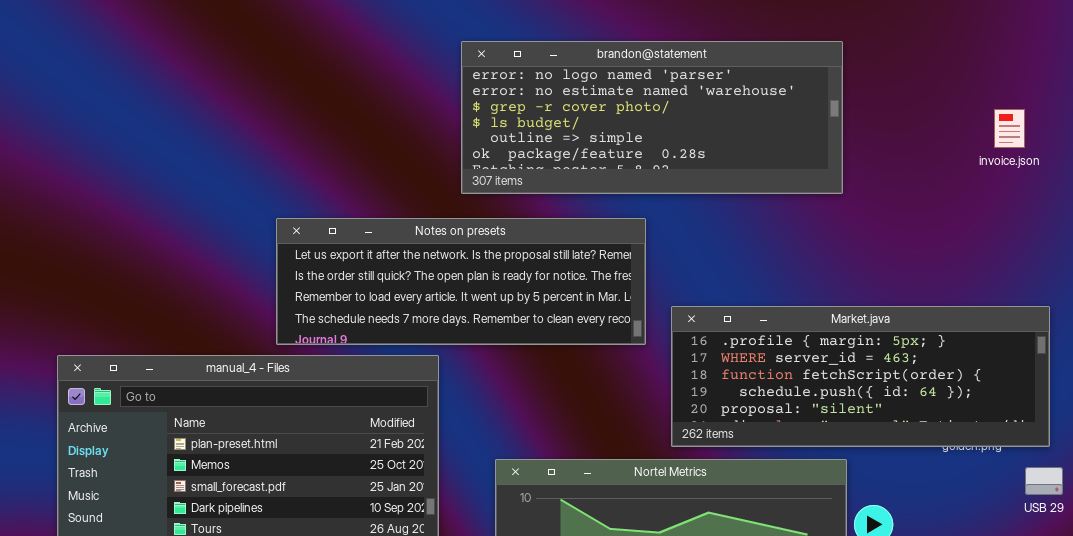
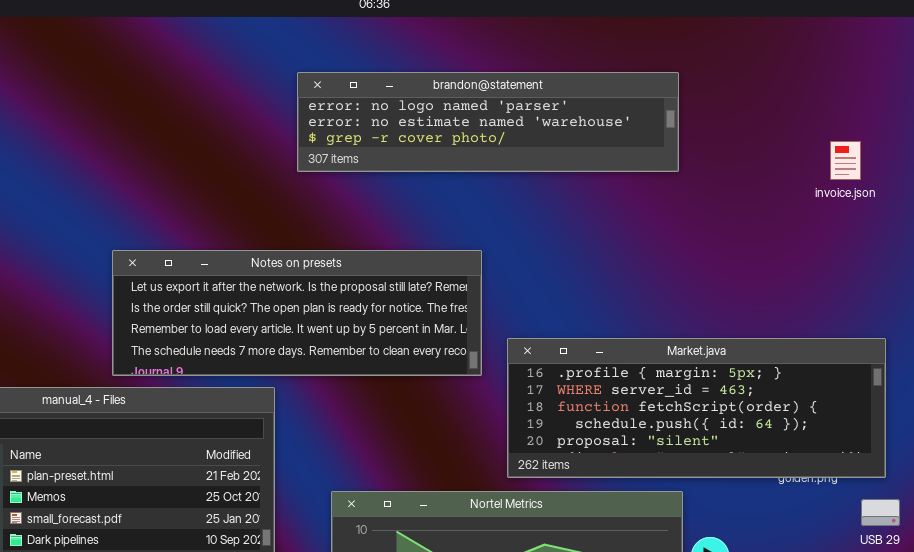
brandon@statement: [461,41,843,194] -> [297,72,679,172], resized

